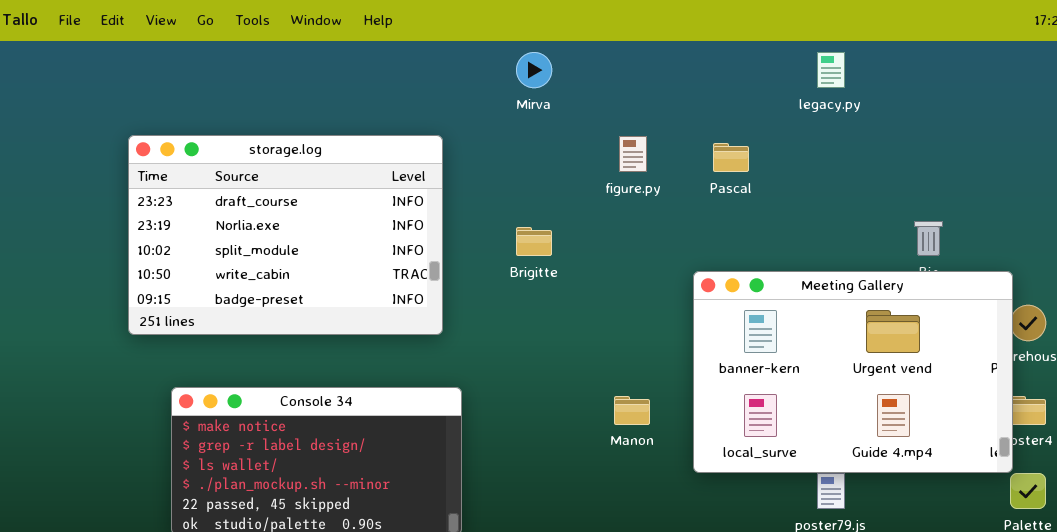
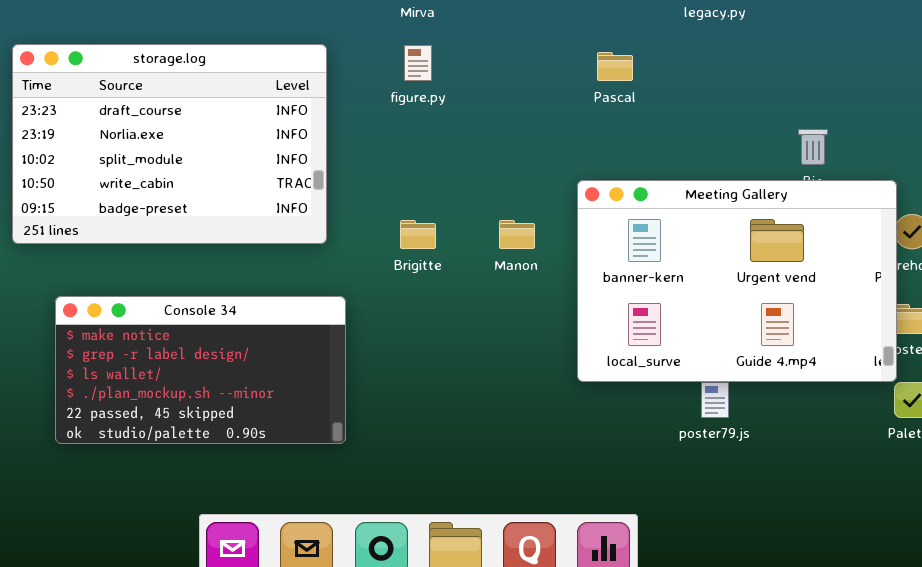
figure.py: [619,136,647,172] -> [404,45,432,81], moved
Brigitte: [516,227,552,256] -> [400,220,436,249], moved
Manon: [614,396,650,425] -> [499,220,535,249], moved

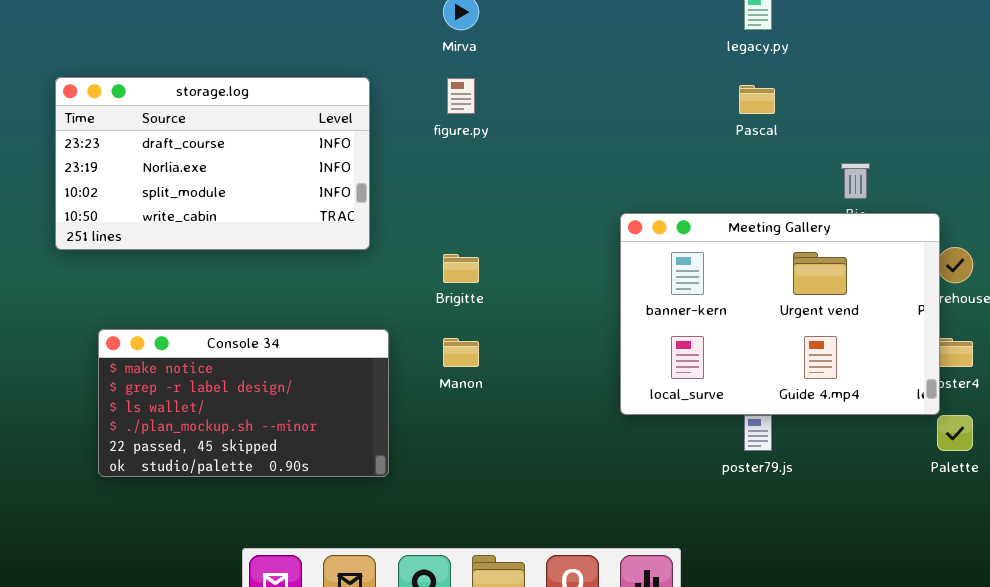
storage.log: [12,44,327,244] -> [55,77,370,250], resized
Pascal: [597,52,633,81] -> [739,85,775,114], moved
Manon: [499,220,535,249] -> [443,338,479,367], moved

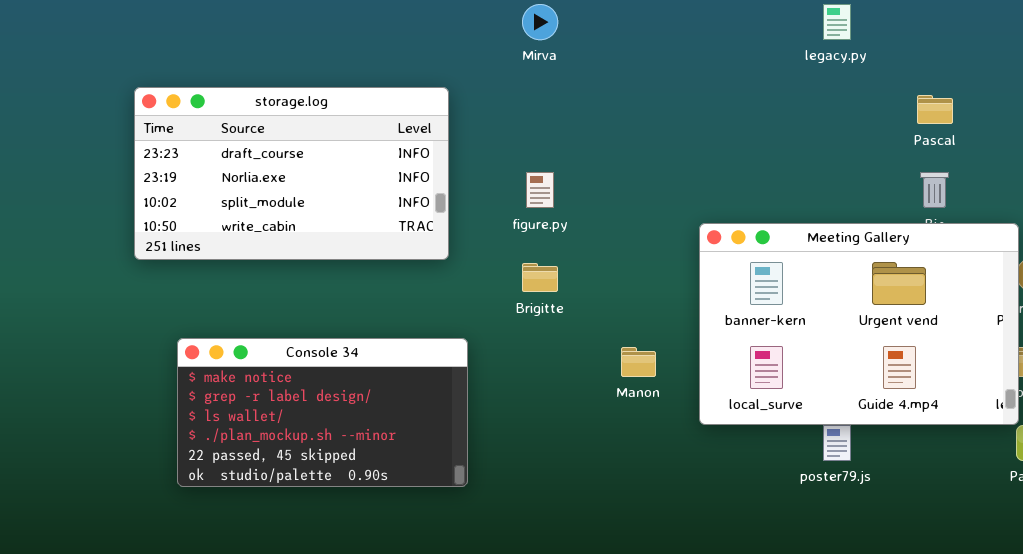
figure.py: [447,78,475,114] -> [526,172,554,208], moved
Pascal: [739,85,775,114] -> [917,95,953,124], moved
Manon: [443,338,479,367] -> [621,347,656,377], moved

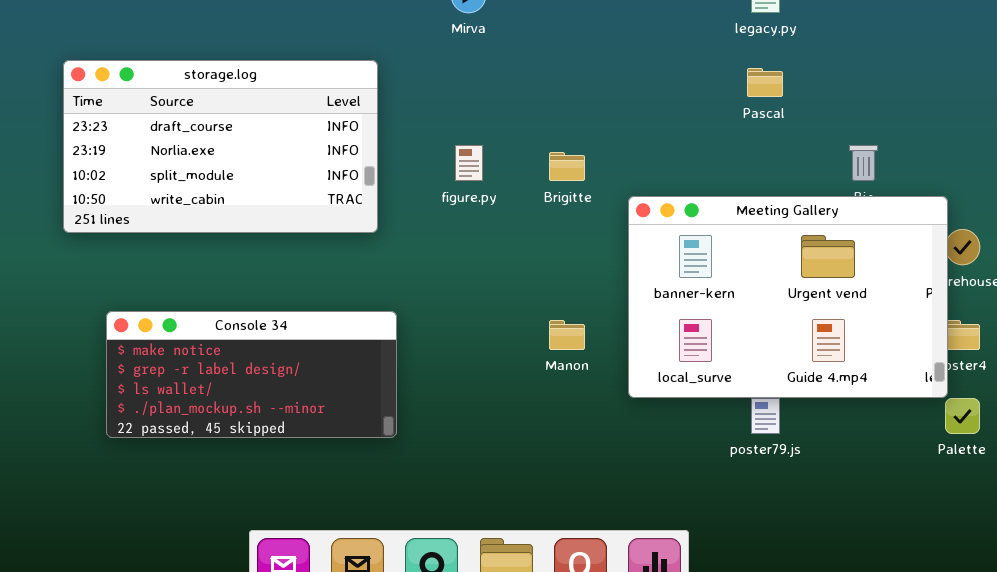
Pascal: [917,95,953,124] -> [747,68,783,97], moved
Brigitte: [522,263,558,292] -> [549,152,585,181], moved
Console 34: [177,338,468,487] -> [106,311,397,438], resized

